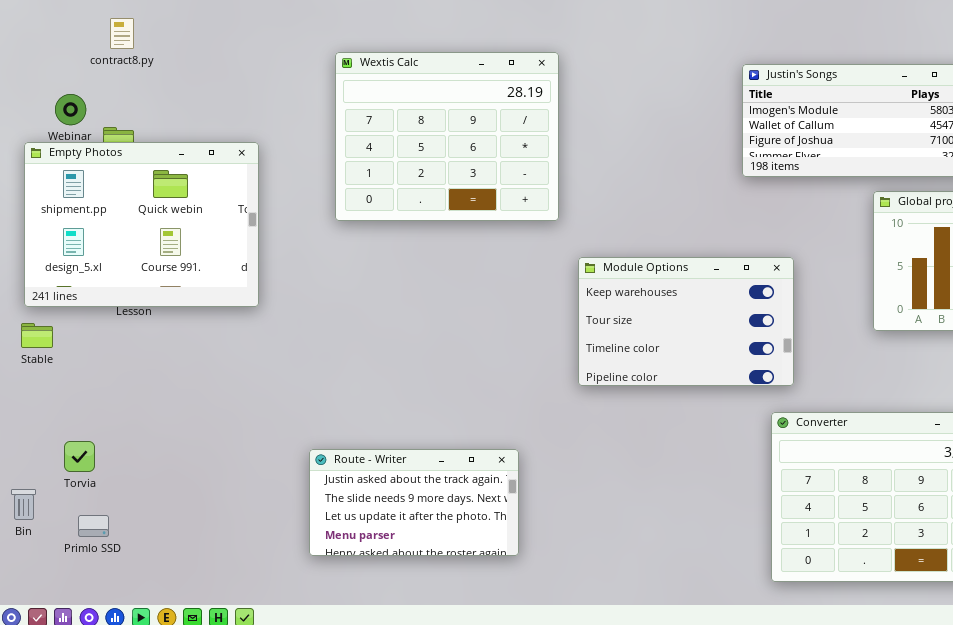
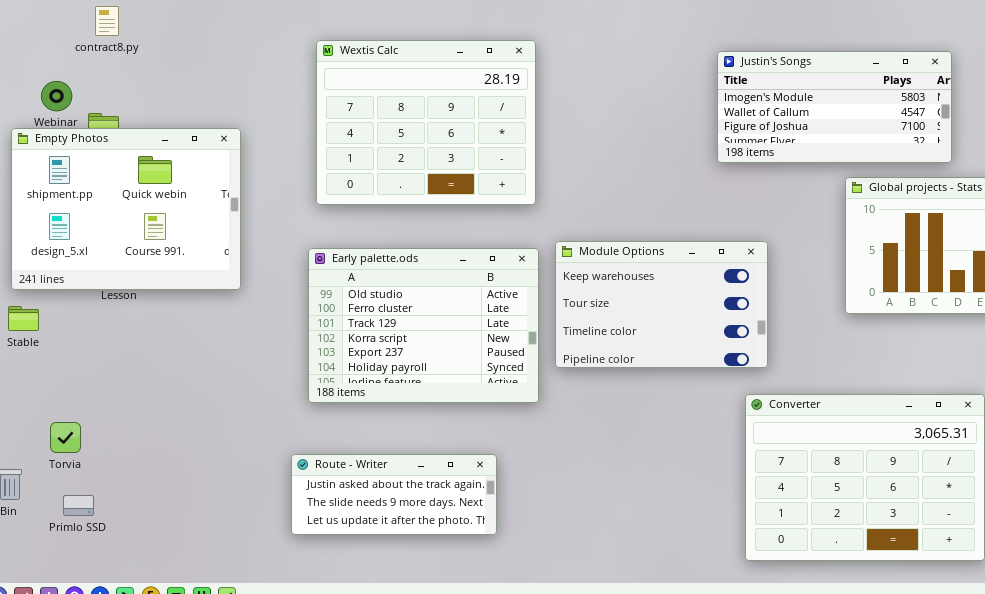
Early palette.ods: none -> [308,248,539,403], opened
Route - Writer: [309,449,519,556] -> [291,454,497,535], resized

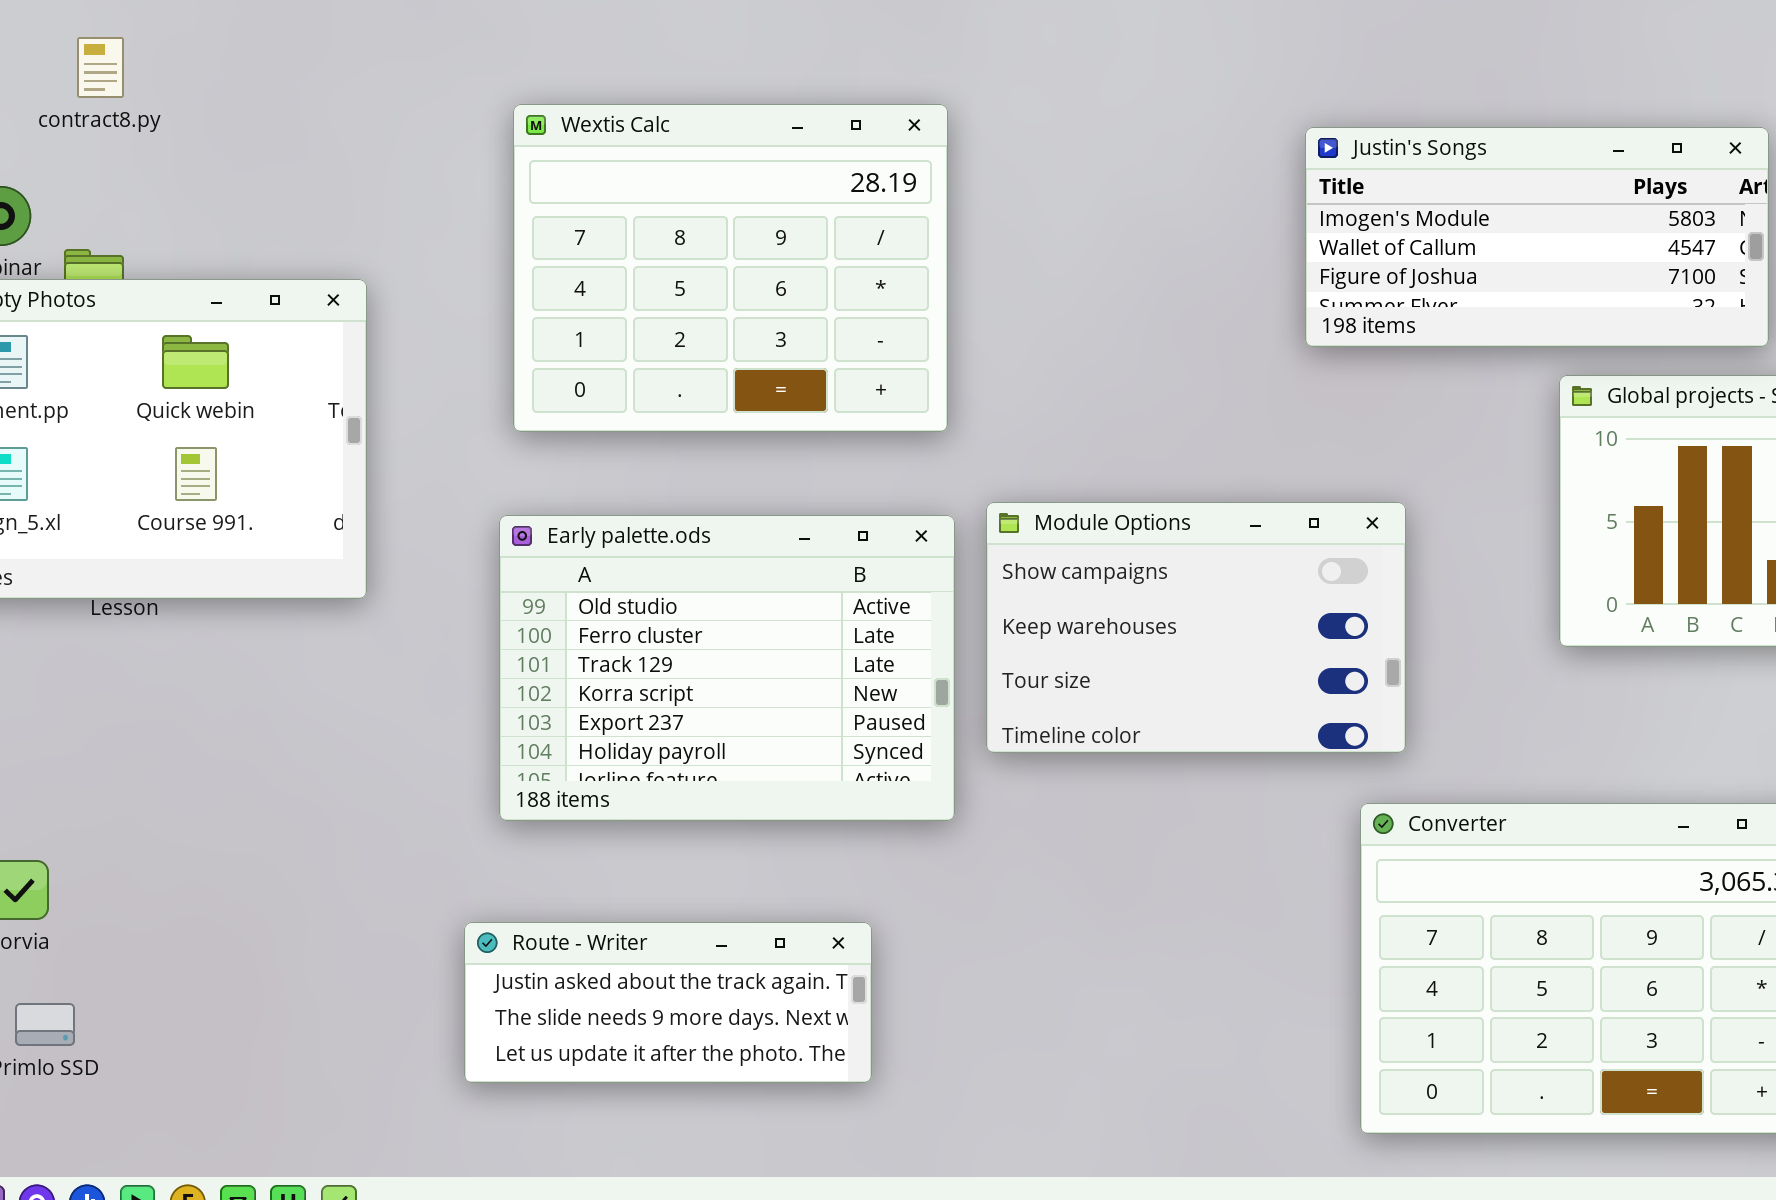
Module Options: [555,241,768,368] -> [986,502,1406,753], scrolled up 1 row

